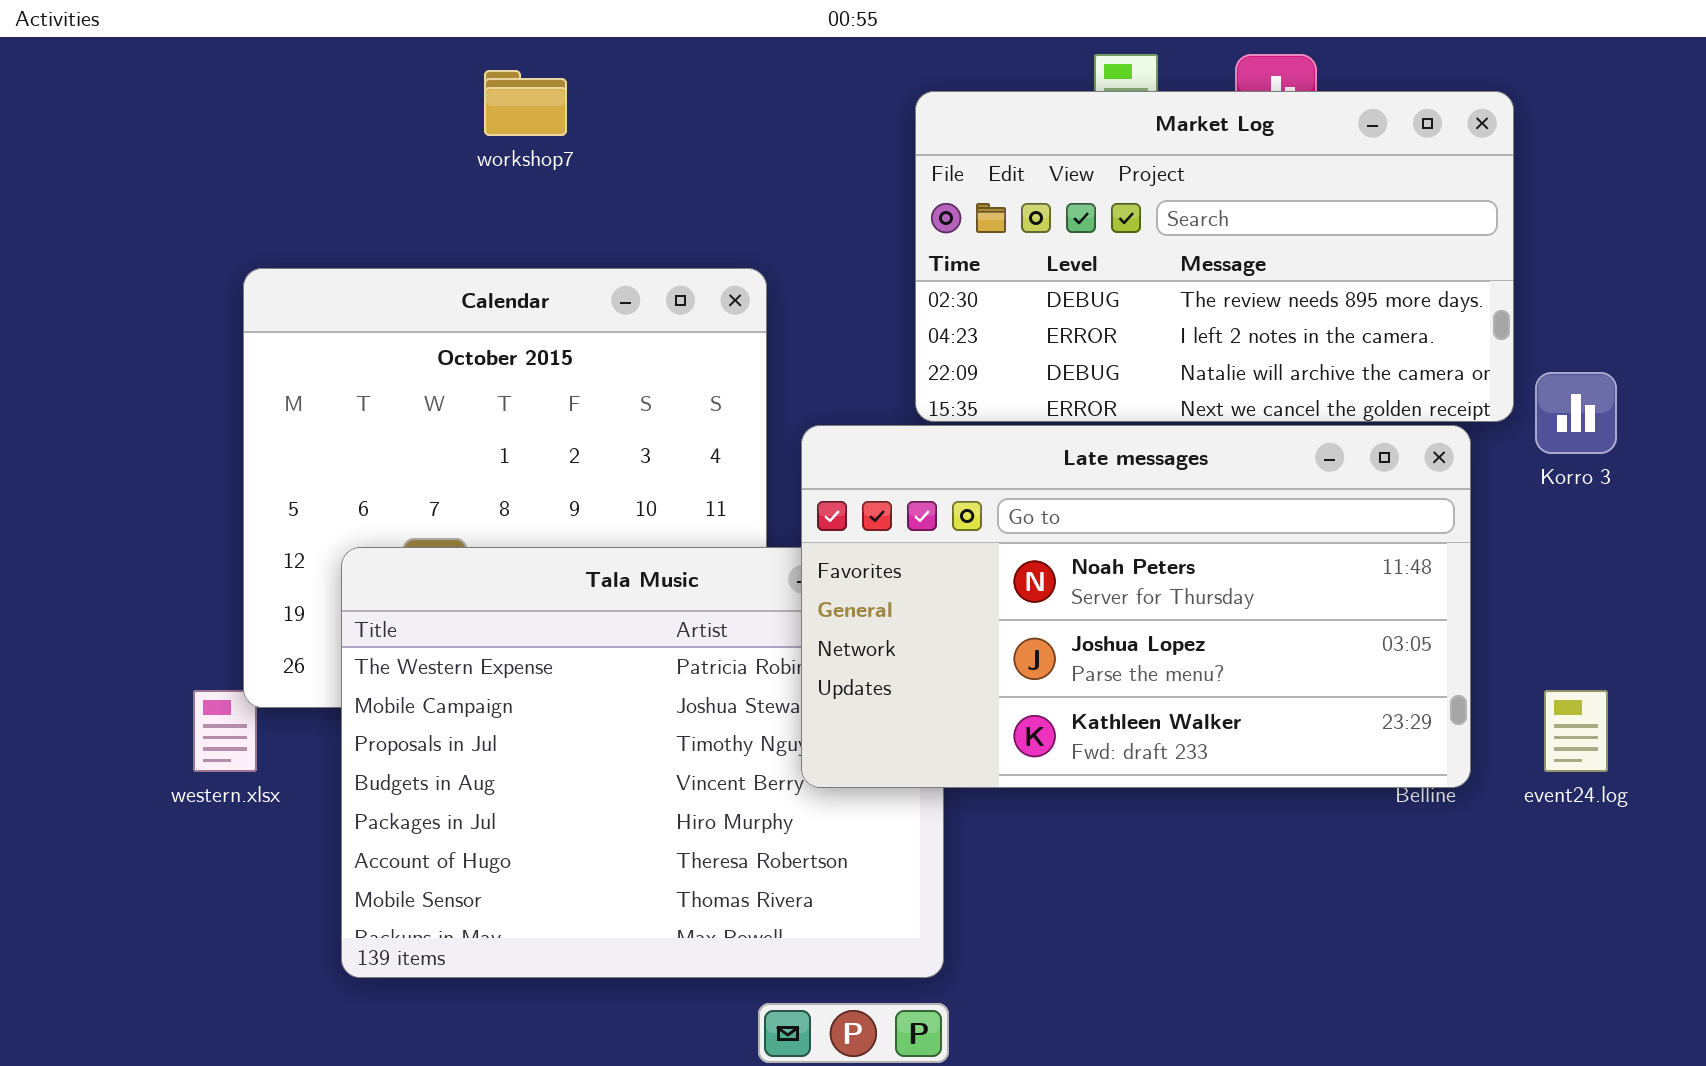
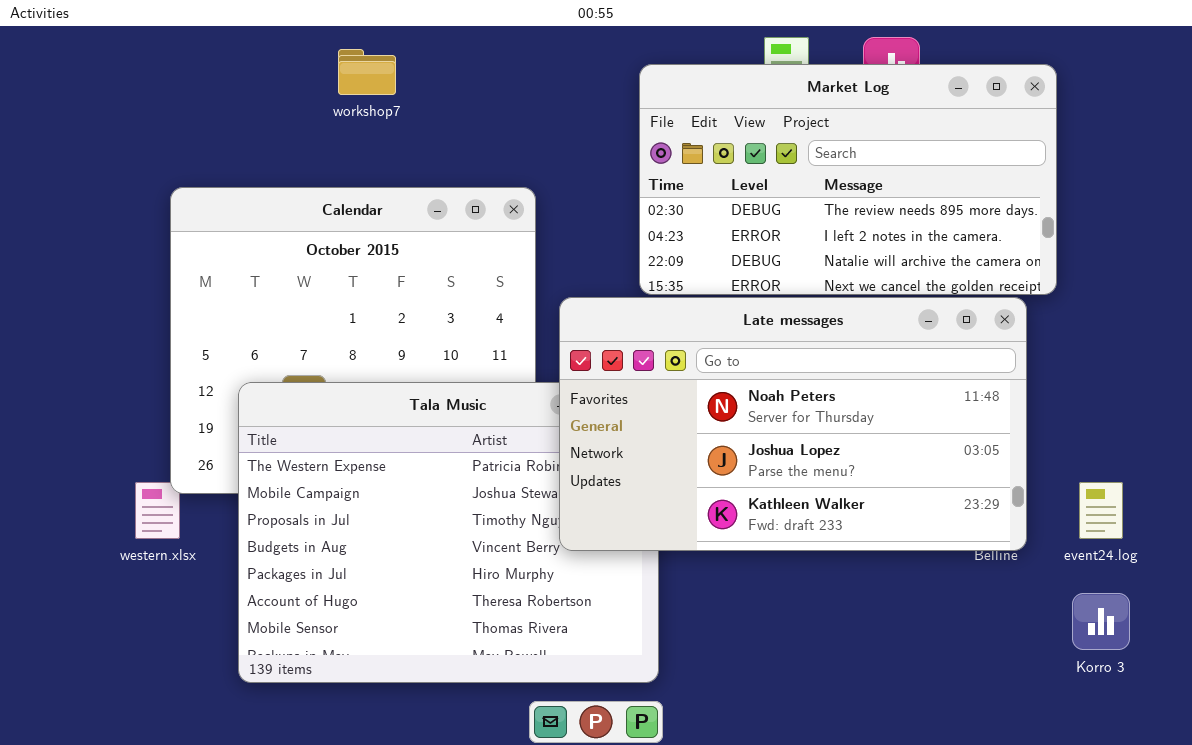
Korro 3: [1535,372,1617,454] -> [1072,593,1130,650], moved

